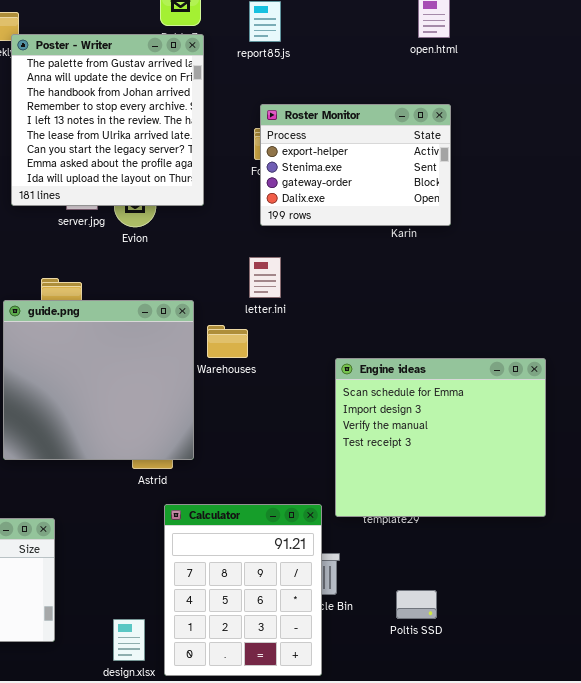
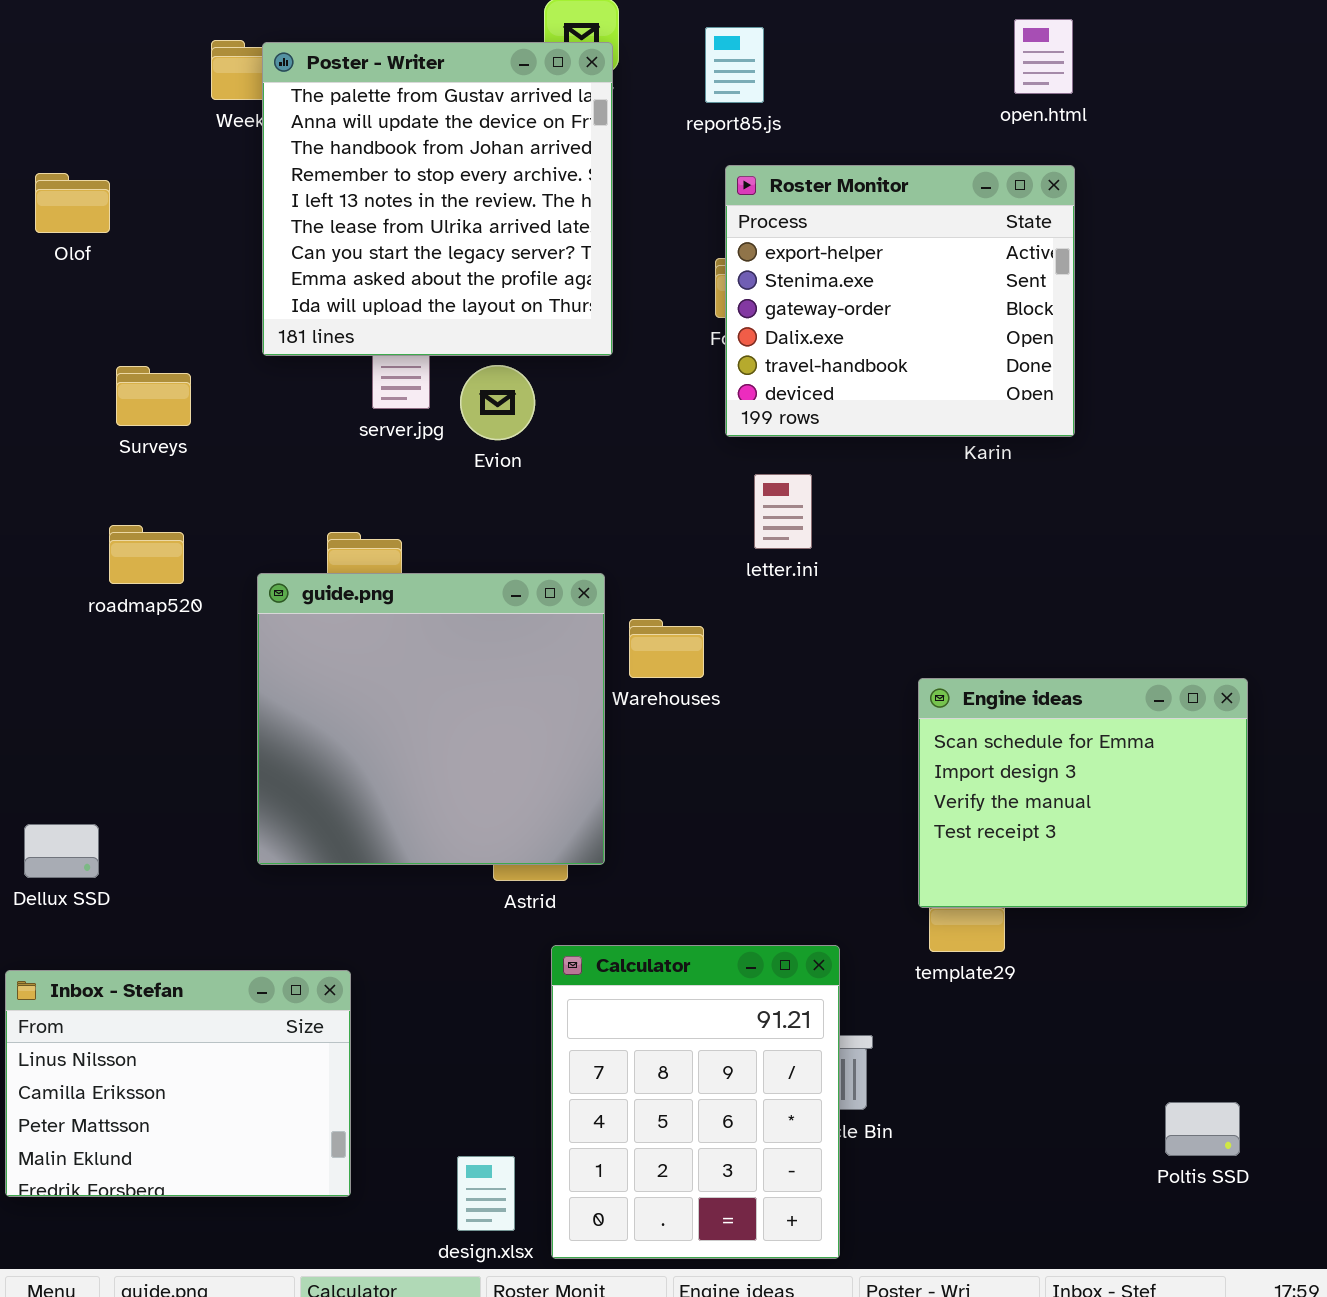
Poster - Writer: [11,34,204,206] -> [262,42,613,356], moved
Roster Monitor: [260,104,451,226] -> [725,165,1075,437], resized
letter.ini: [249,257,281,298] -> [754,474,812,549], moved
Engine ideas: [335,358,546,517] -> [918,678,1248,908], resized
Poltis SSD: [396,590,437,619] -> [1165,1102,1240,1156], moved

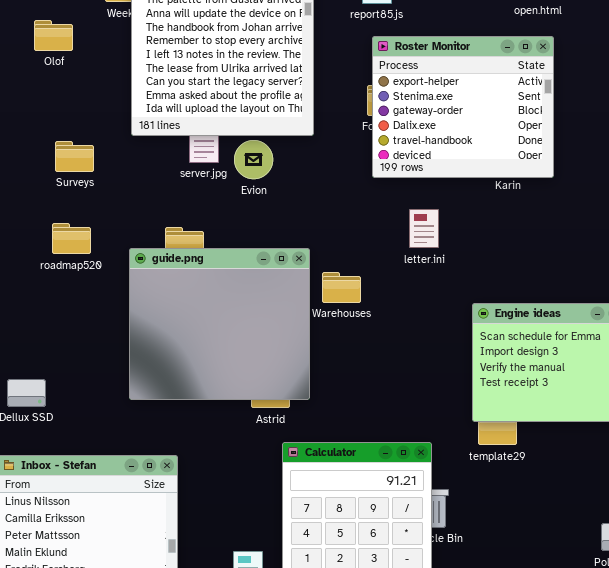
Olof: [35,173,110,233] -> [34,20,73,51], moved
letter.ini: [754,474,812,549] -> [409,209,439,248], moved

